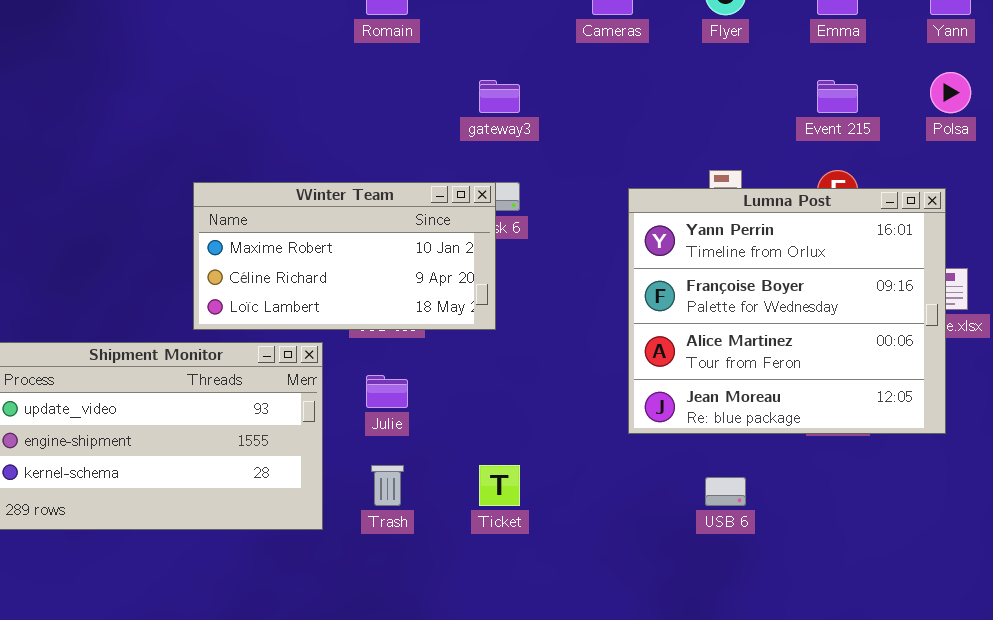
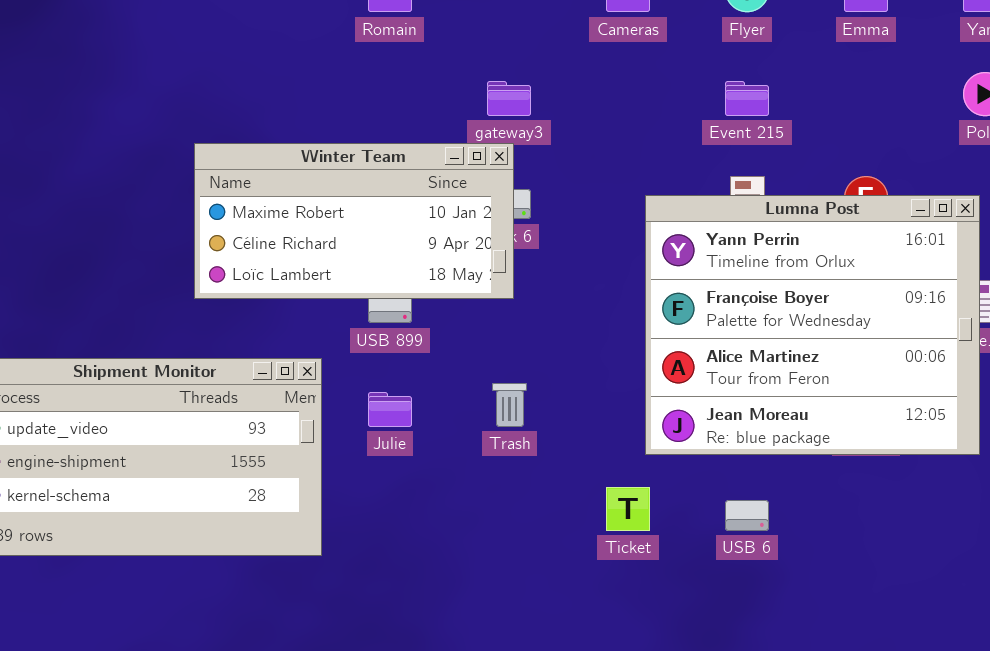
Event 215: [817,80,858,113] -> [725,81,769,116], moved
Winter Team: [193,182,496,330] -> [194,143,514,299], moved
Trash: [371,465,404,506] -> [492,383,527,427], moved
Ticket: [479,465,520,506] -> [606,487,650,531], moved

